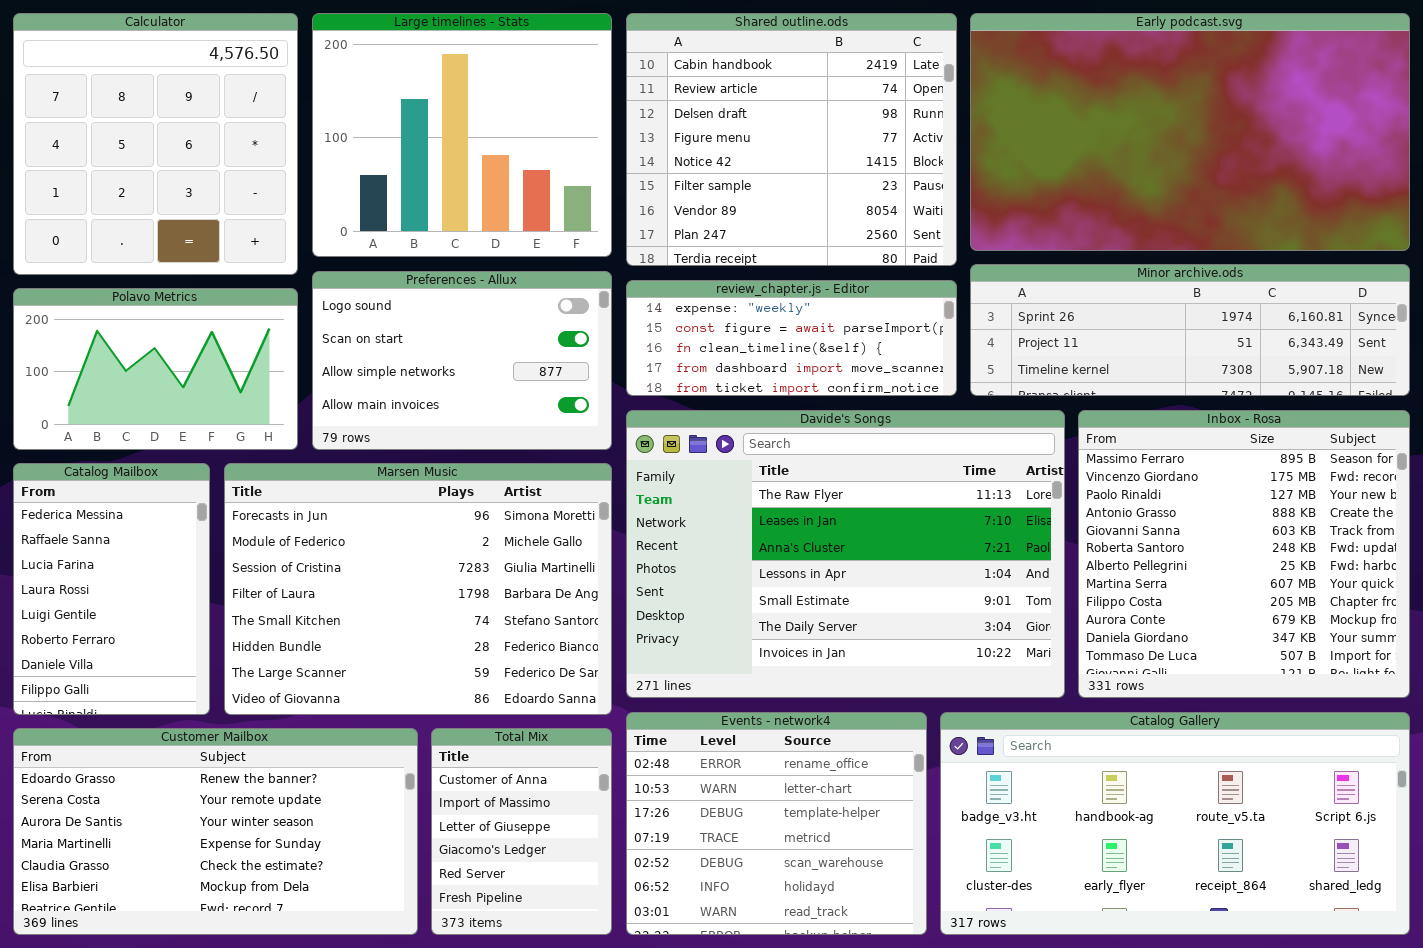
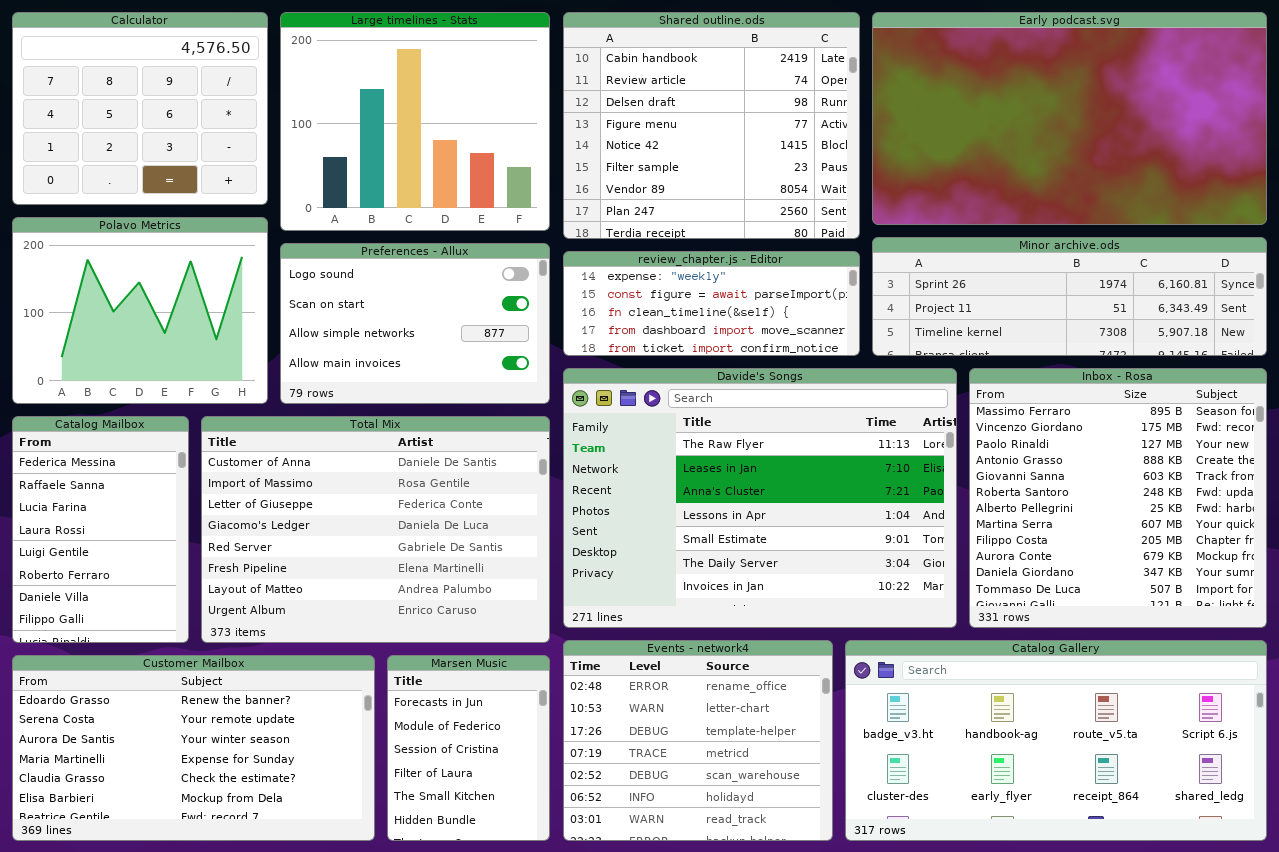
Calculator: [13,13,298,275] -> [12,12,268,205], resized
Polavo Metrics: [13,288,298,450] -> [12,217,268,404], resized
Marsen Music: [224,463,612,715] -> [387,655,550,841], moved, resized
Total Mix: [431,728,612,935] -> [201,416,550,643], moved, resized

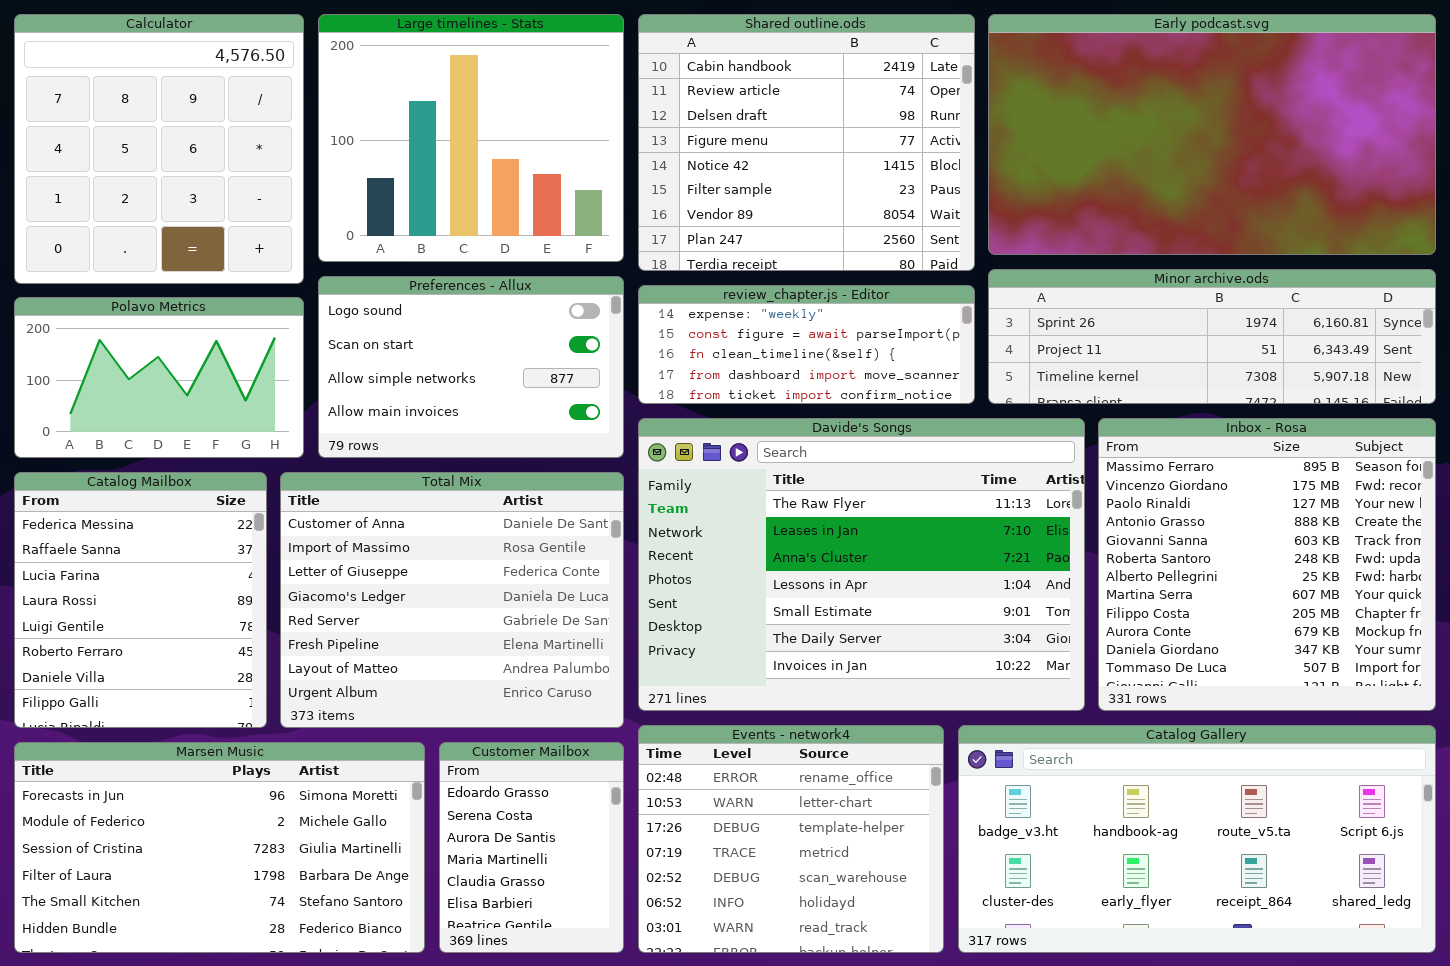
Calculator: [12,12,268,205] -> [14,14,304,284], resized
Polavo Metrics: [12,217,268,404] -> [14,297,304,458], resized
Catalog Mailbox: [12,416,189,643] -> [14,472,267,728], resized
Total Mix: [201,416,550,643] -> [280,472,624,728], resized
Customer Mailbox: [12,655,375,841] -> [439,742,624,953], moved, resized
Marsen Music: [387,655,550,841] -> [14,742,425,953], moved, resized

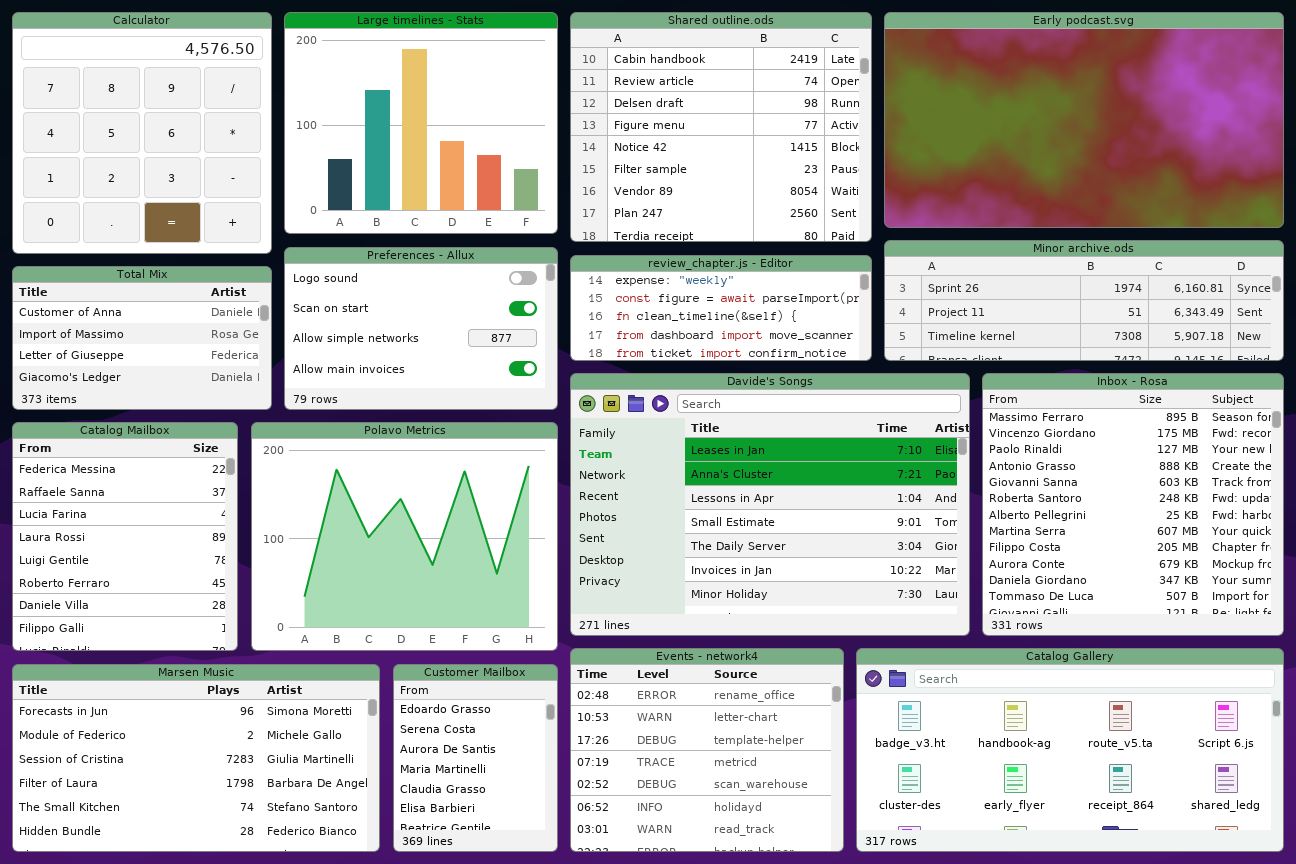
Polavo Metrics: [14,297,304,458] -> [251,422,558,651], moved, resized
Davide's Songs: [638,418,1085,711] -> [570,373,970,636], scrolled down 1 row
Total Mix: [280,472,624,728] -> [12,266,272,410], moved, resized

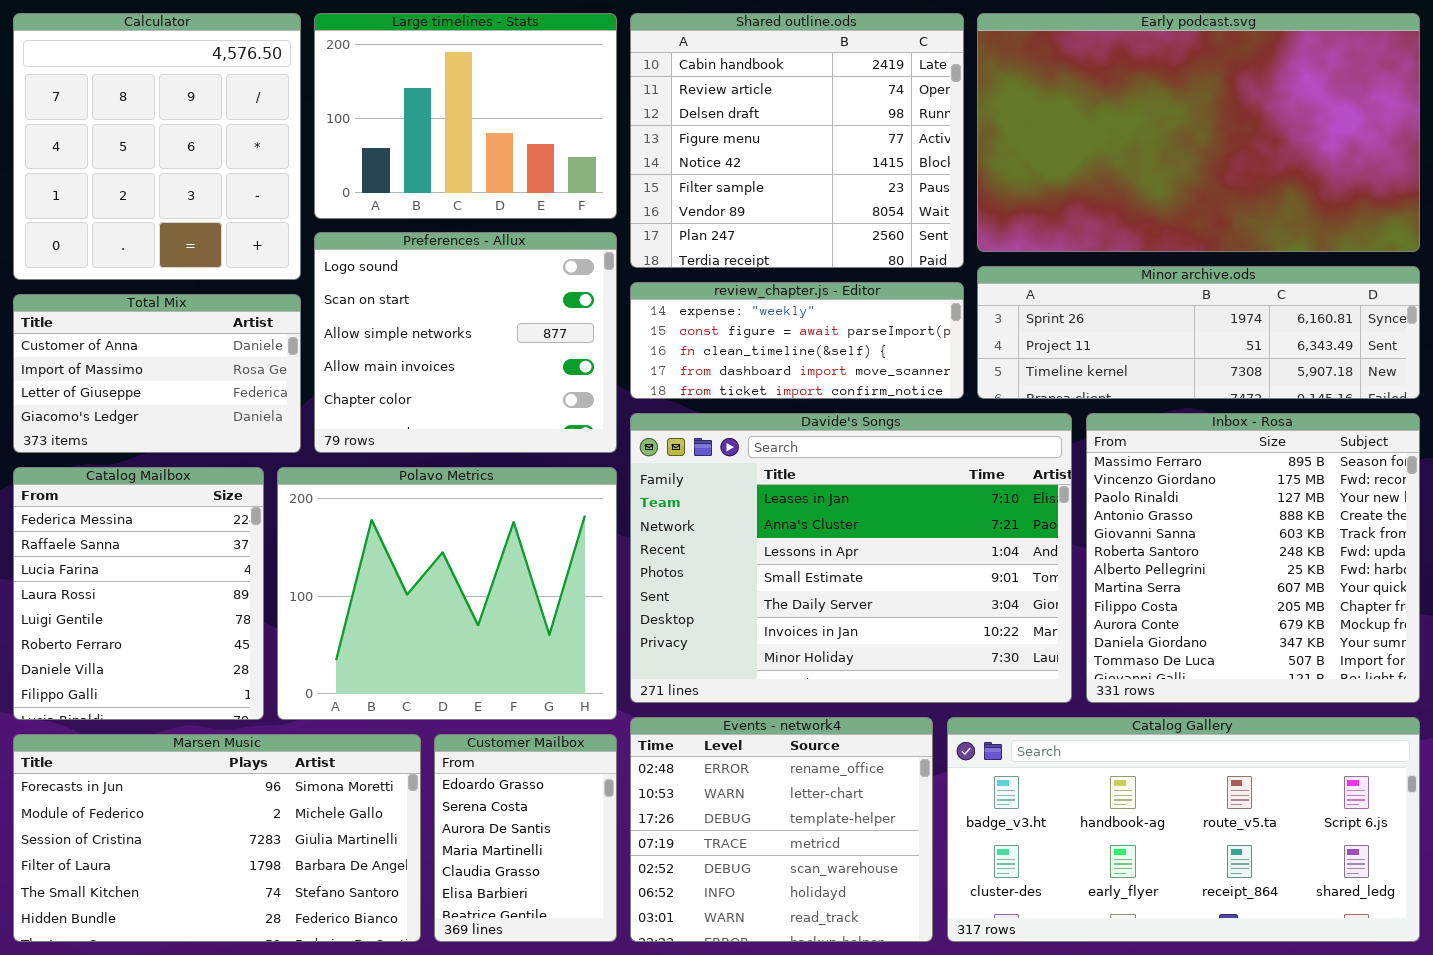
Large timelines - Stats: [284,12,558,234] -> [314,13,617,219], resized
Preferences - Allux: [284,247,558,410] -> [314,232,617,453], resized

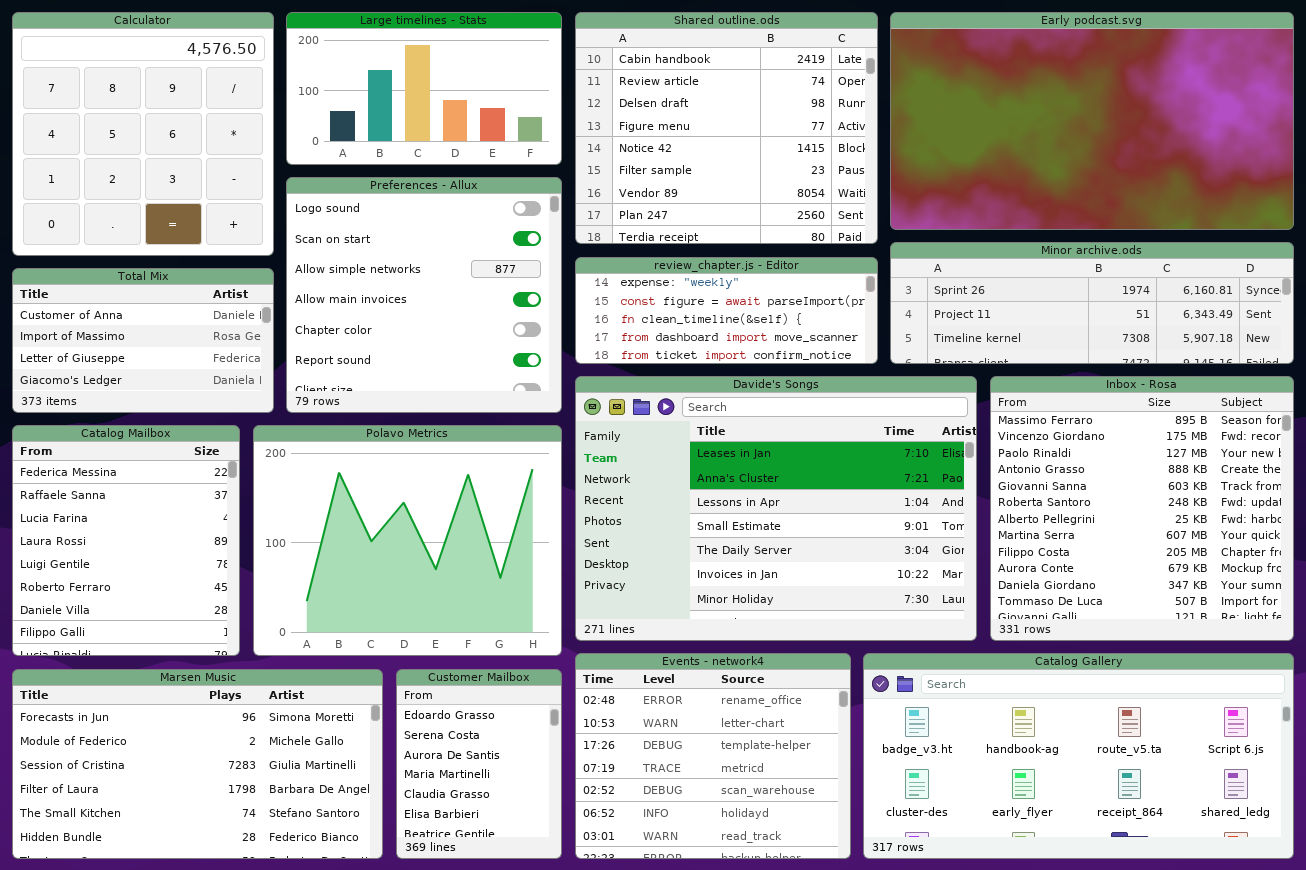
Large timelines - Stats: [314,13,617,219] -> [286,12,562,165], resized
Preferences - Allux: [314,232,617,453] -> [286,177,562,413], resized

